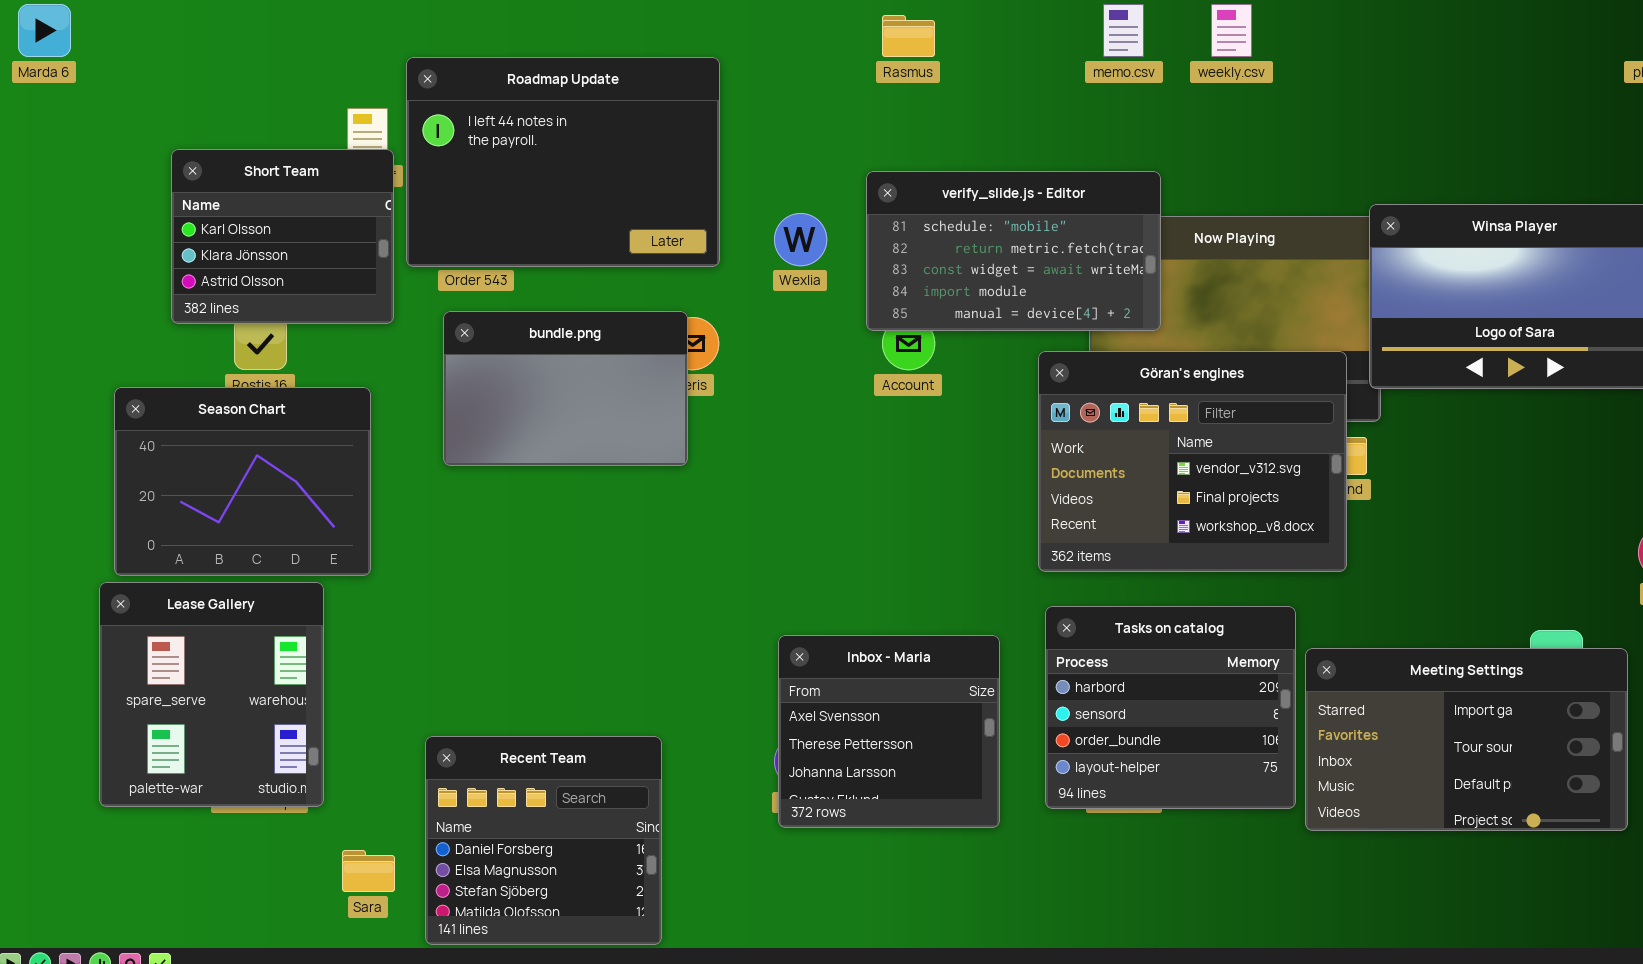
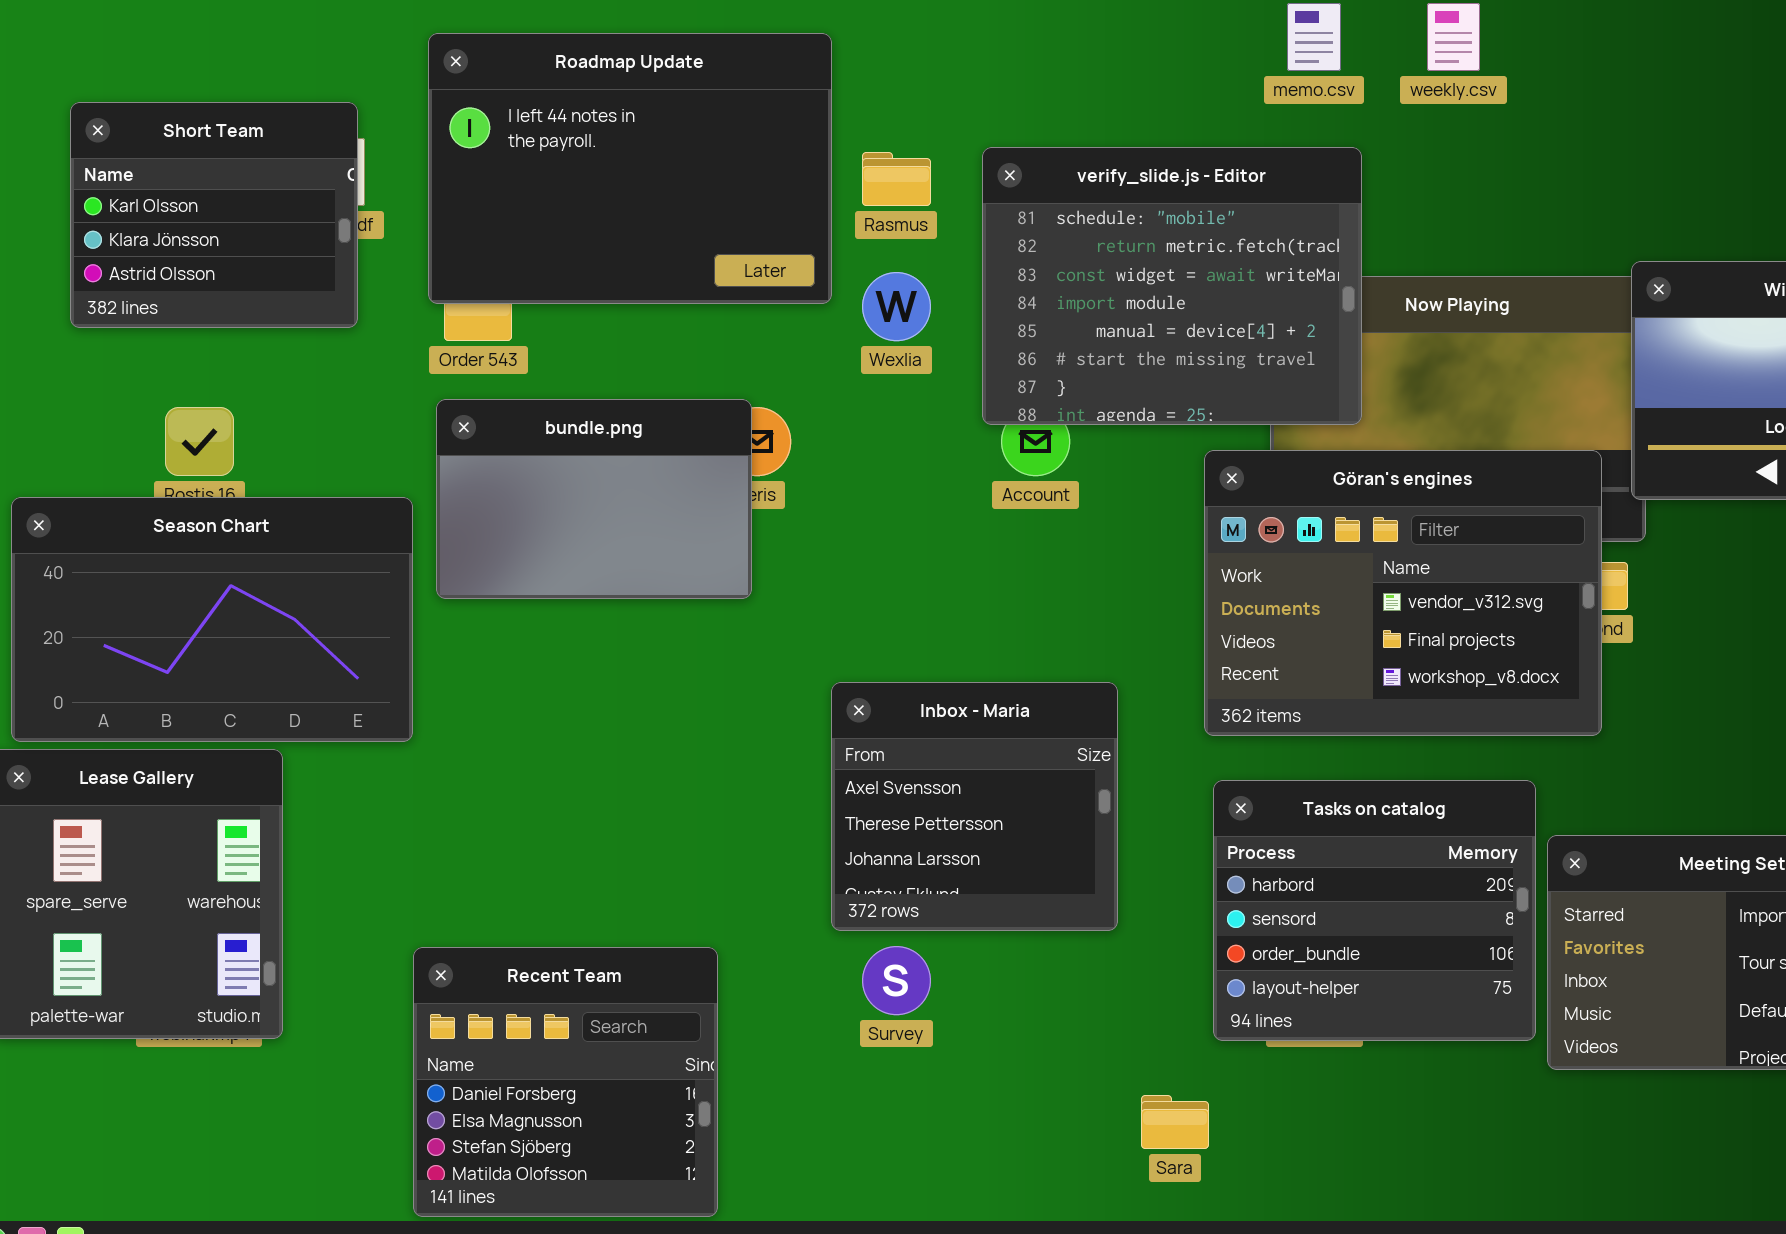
Rasmus: [882,15,935,57] -> [862,152,931,206], moved
Roadmap Update: [406,57,720,267] -> [428,33,832,304], moved
Short Team: [171,149,394,324] -> [70,102,358,328], moved
verify_slide.js - Editor: [866,171,1161,331] -> [982,147,1362,425], resized
Season Chart: [114,387,371,576] -> [11,497,413,742], resized
Inbox - Maria: [778,635,1000,828] -> [831,682,1118,931], moved
Sara: [342,850,395,892] -> [1141,1095,1209,1149], moved

